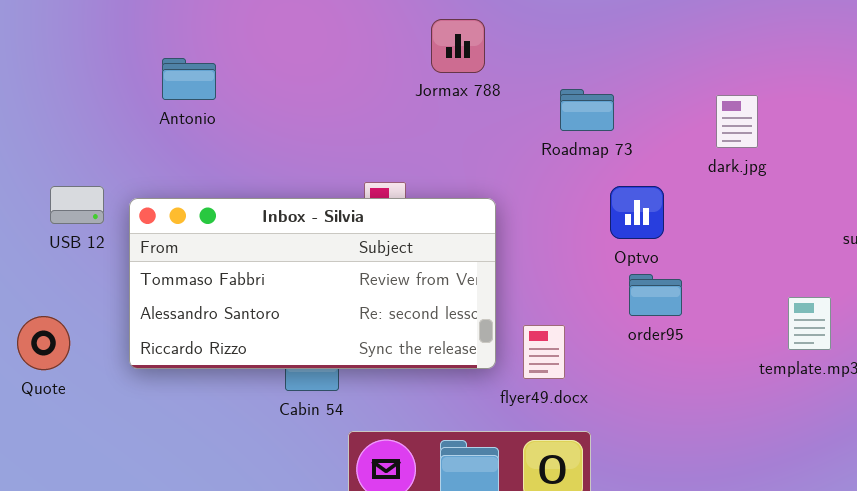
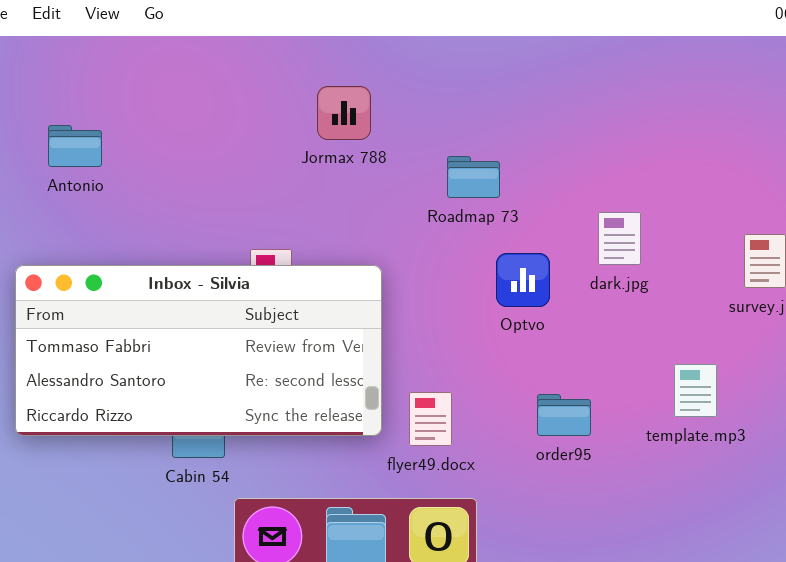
dark.jpg: [716,95,758,148] -> [598,212,641,265], moved
order95: [629,274,682,316] -> [537,394,591,436], moved

